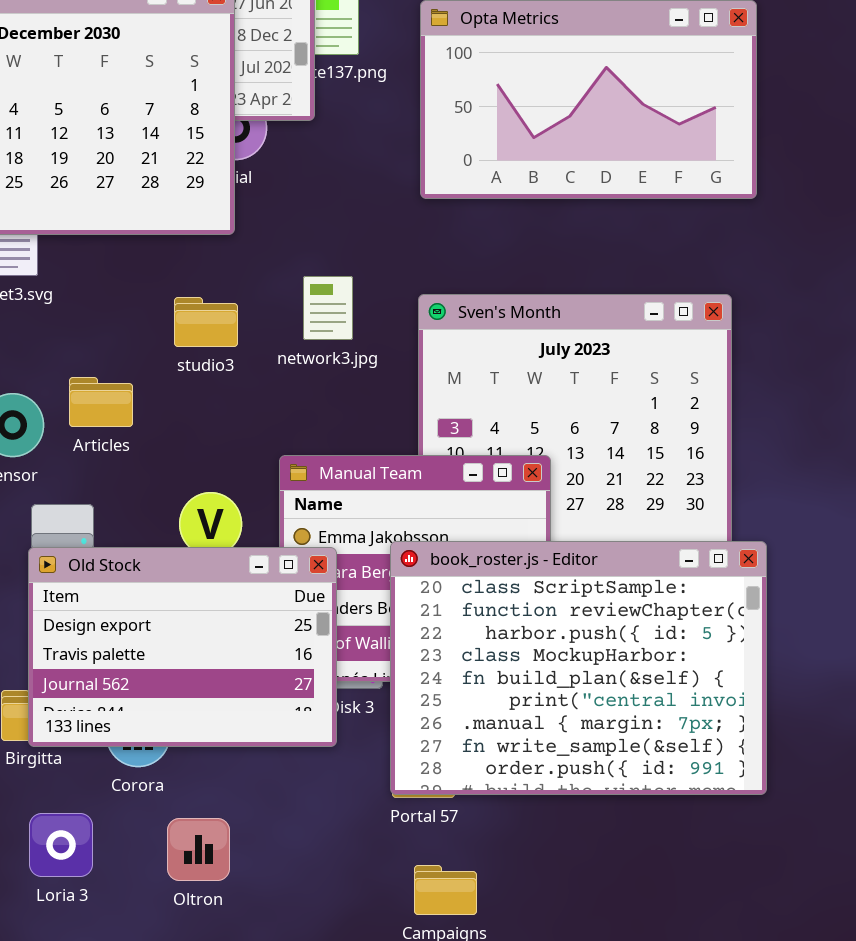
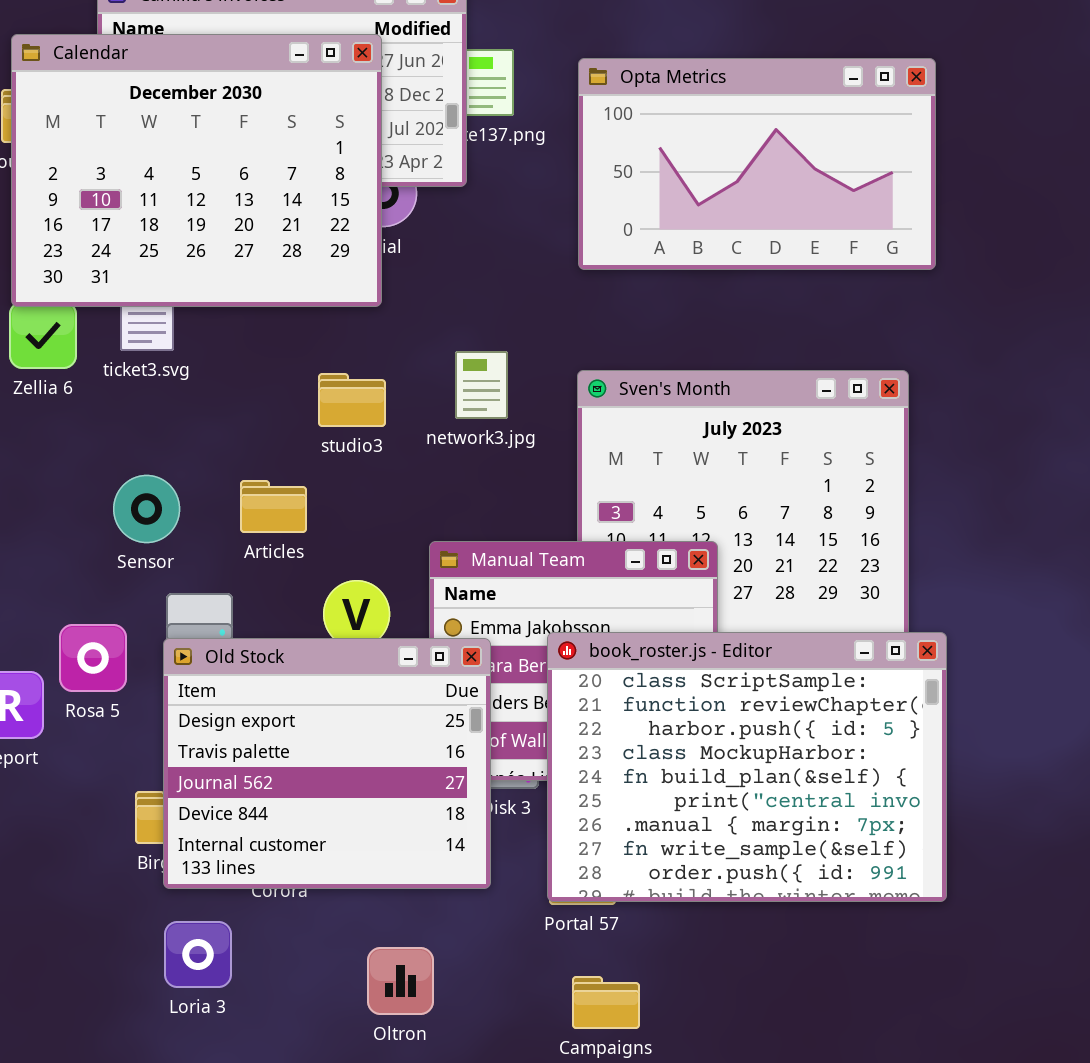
Articles: [69,377,133,427] -> [240,480,307,533], moved
Old Stock: [28,547,337,747] -> [163,638,491,889], resized
Oltron: [167,818,230,881] -> [367,947,434,1015], moved

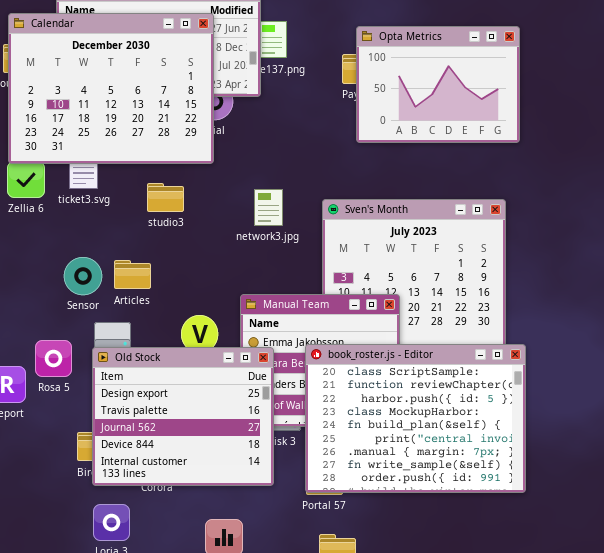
Opta Metrics: [578,58,936,270] -> [356,26,520,143], resized
studio3: [318,373,386,427] -> [147,183,184,212], moved
Articles: [240,480,307,533] -> [114,260,151,289], moved

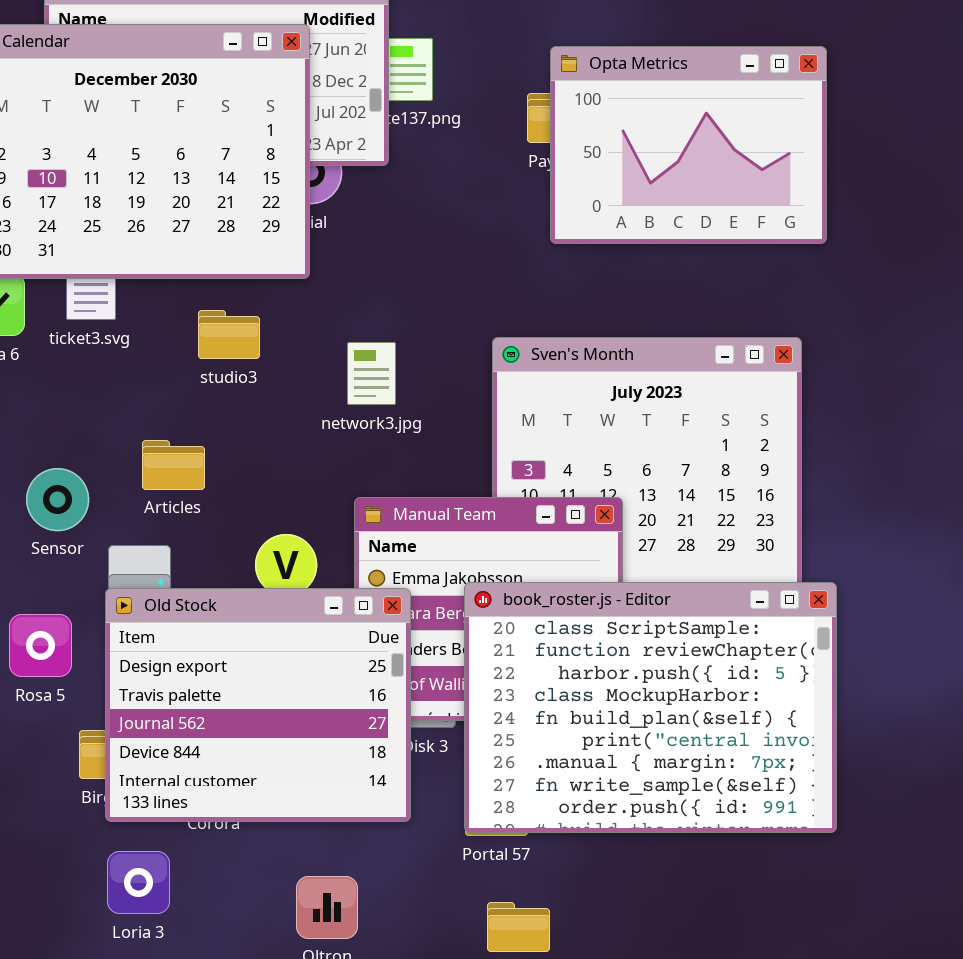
network3.jpg: [254,189,283,226] -> [347,342,396,405], moved
Sensor: [64,257,102,295] -> [26,468,89,531], moved
Rosa 5: [35,340,72,377] -> [9,614,72,677], moved

